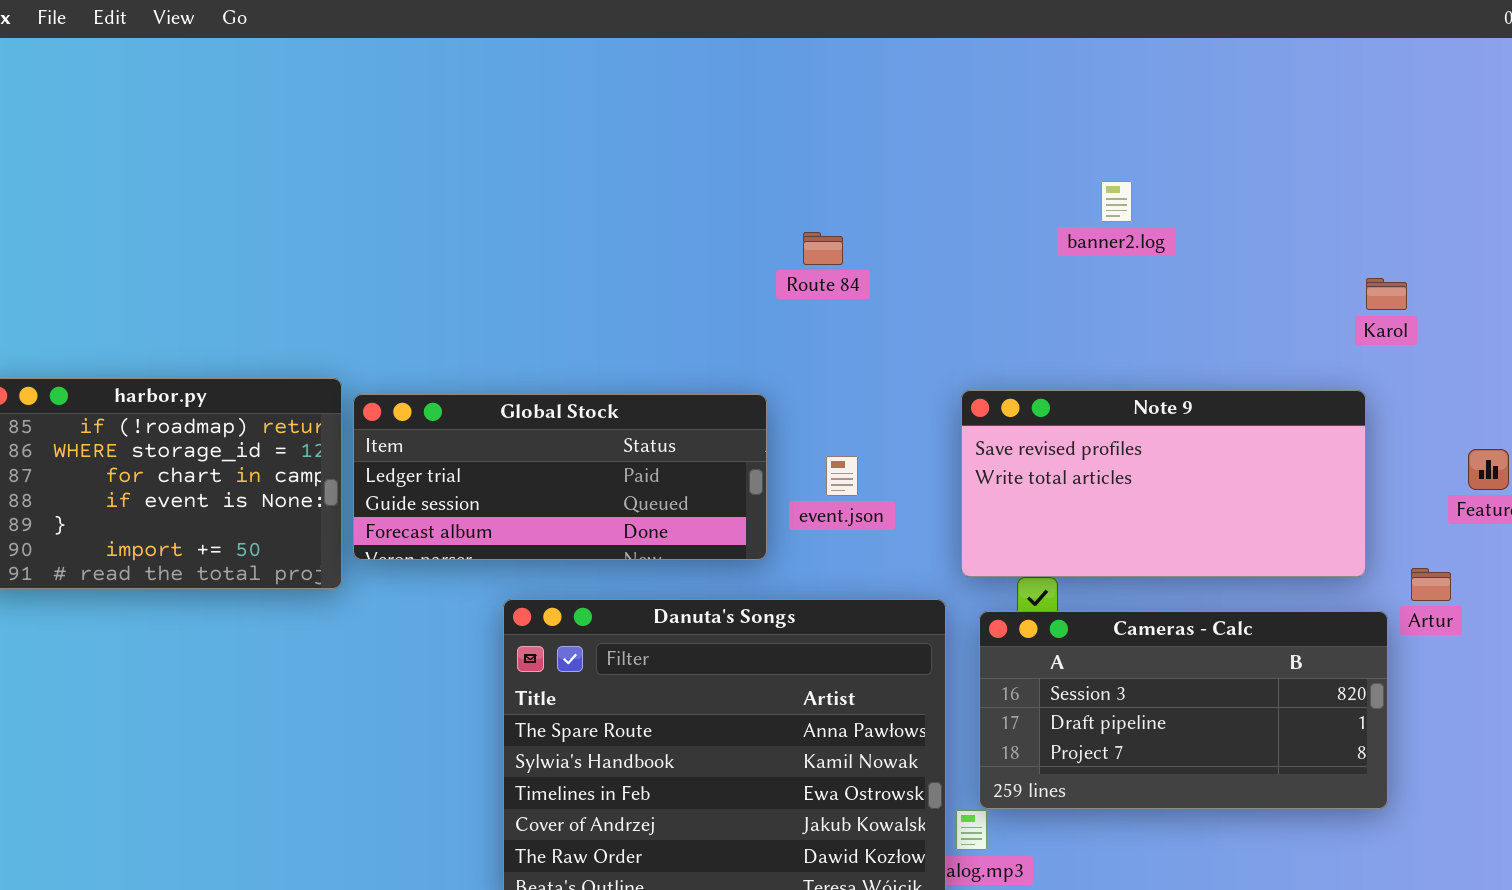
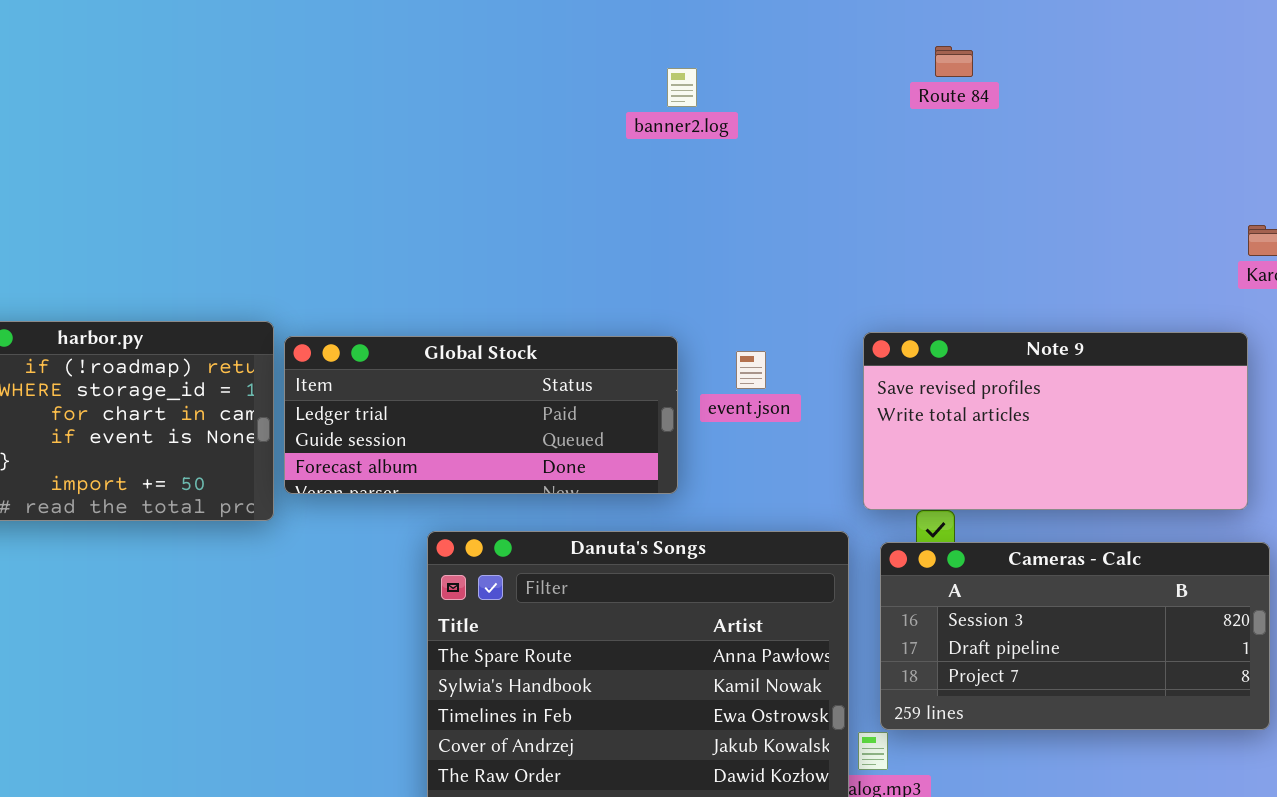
banner2.log: [1101,181,1132,222] -> [667,68,697,107], moved
Route 84: [803,232,843,265] -> [935,46,973,77], moved
event.json: [826,456,858,496] -> [736,351,766,389], moved

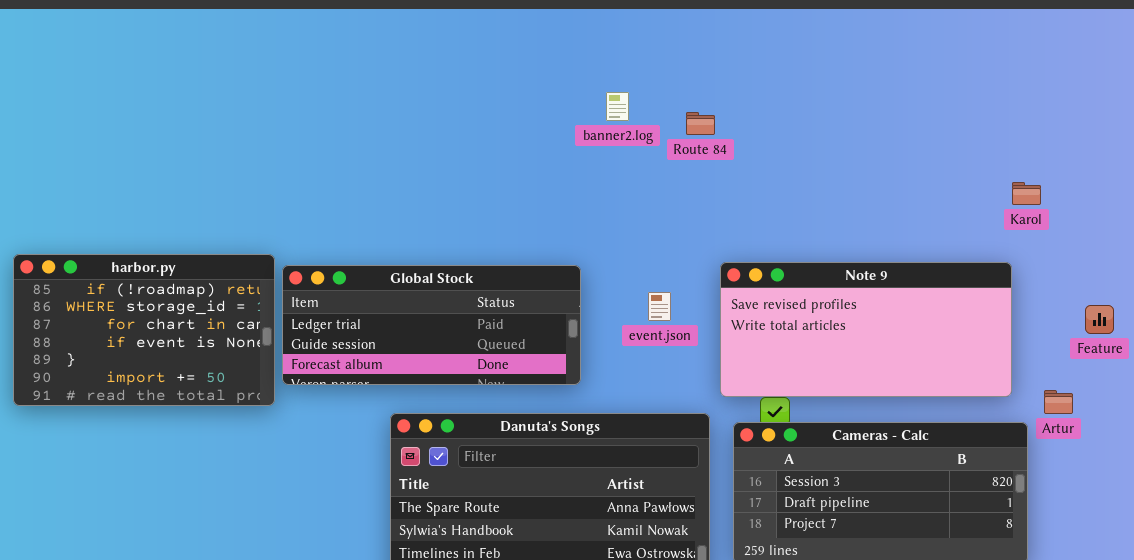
Route 84: [935,46,973,77] -> [686,112,715,135], moved
banner2.log: [667,68,697,107] -> [606,92,629,121], moved
event.json: [736,351,766,389] -> [648,292,671,321], moved

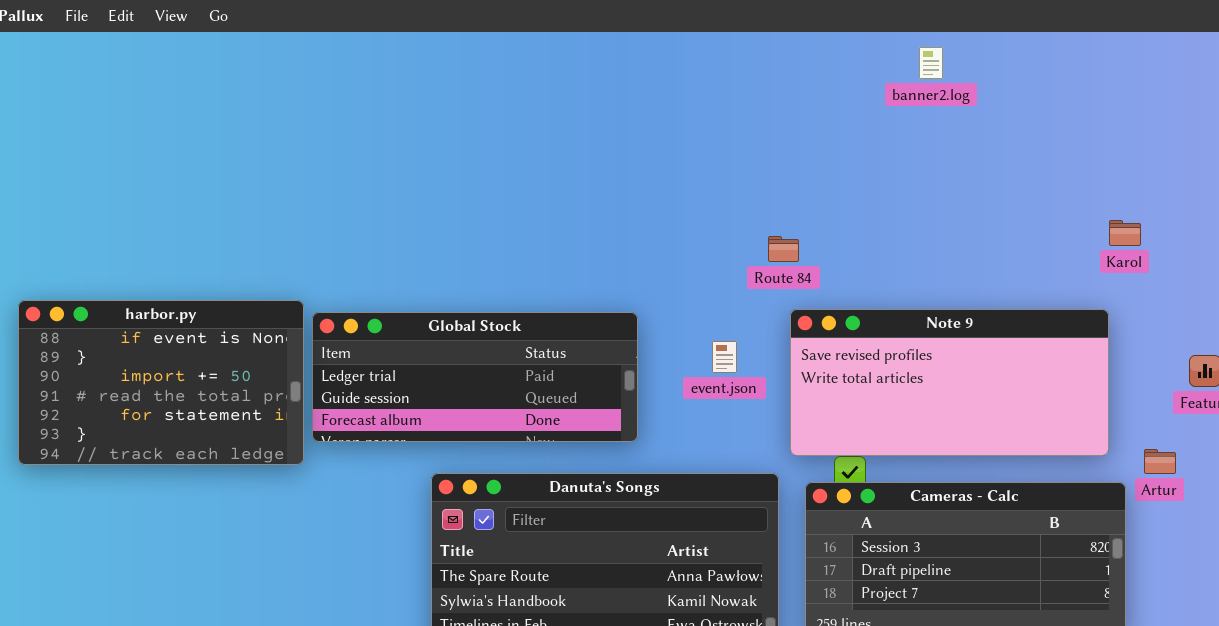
banner2.log: [606,92,629,121] -> [919,47,943,79], moved
Route 84: [686,112,715,135] -> [768,236,799,262], moved
harbor.py: [13,254,275,406] -> [18,300,304,465], scrolled down 3 rows

